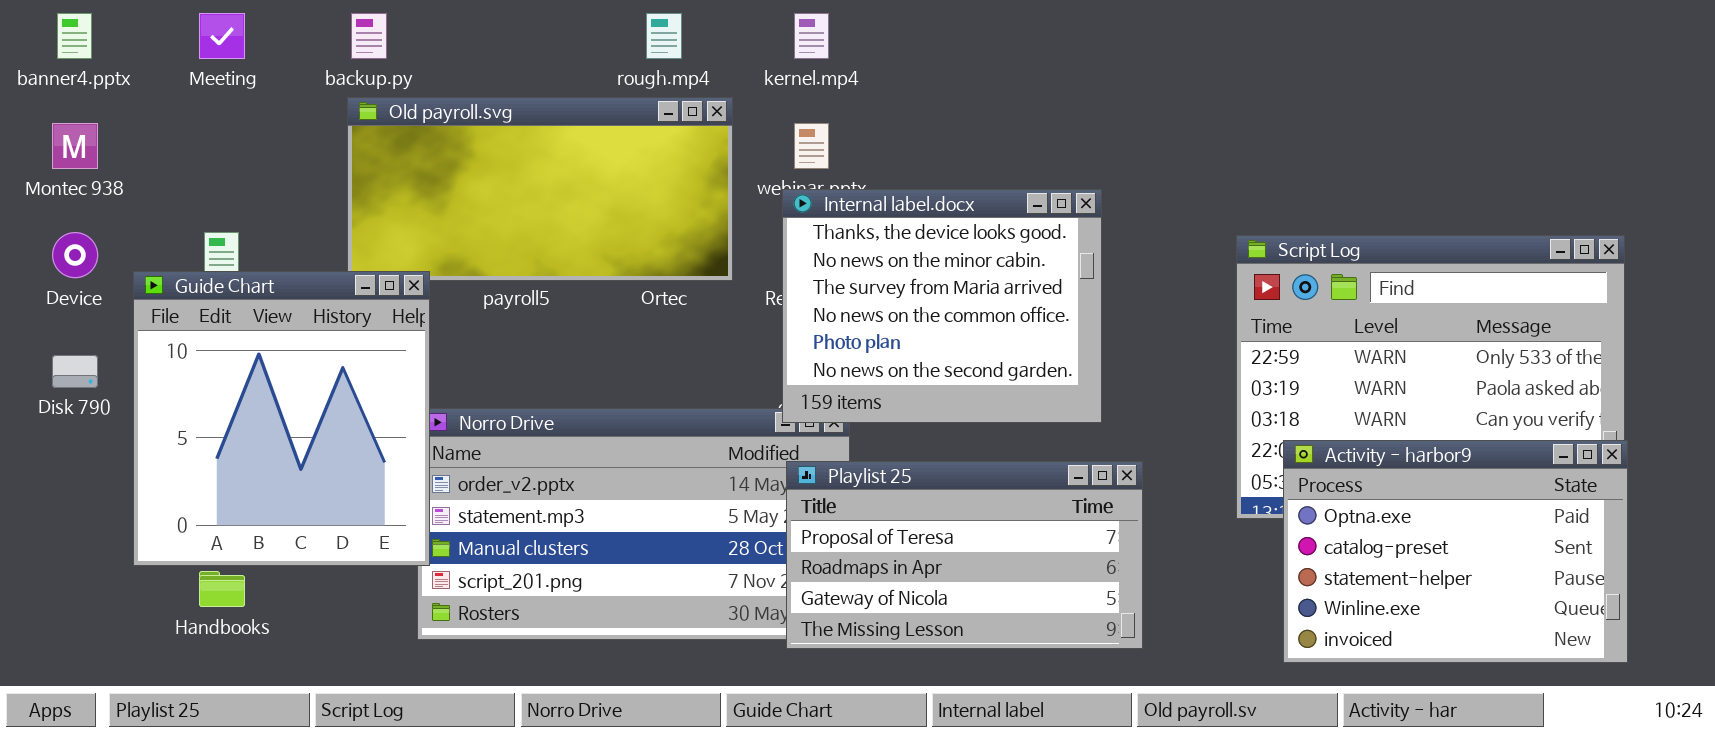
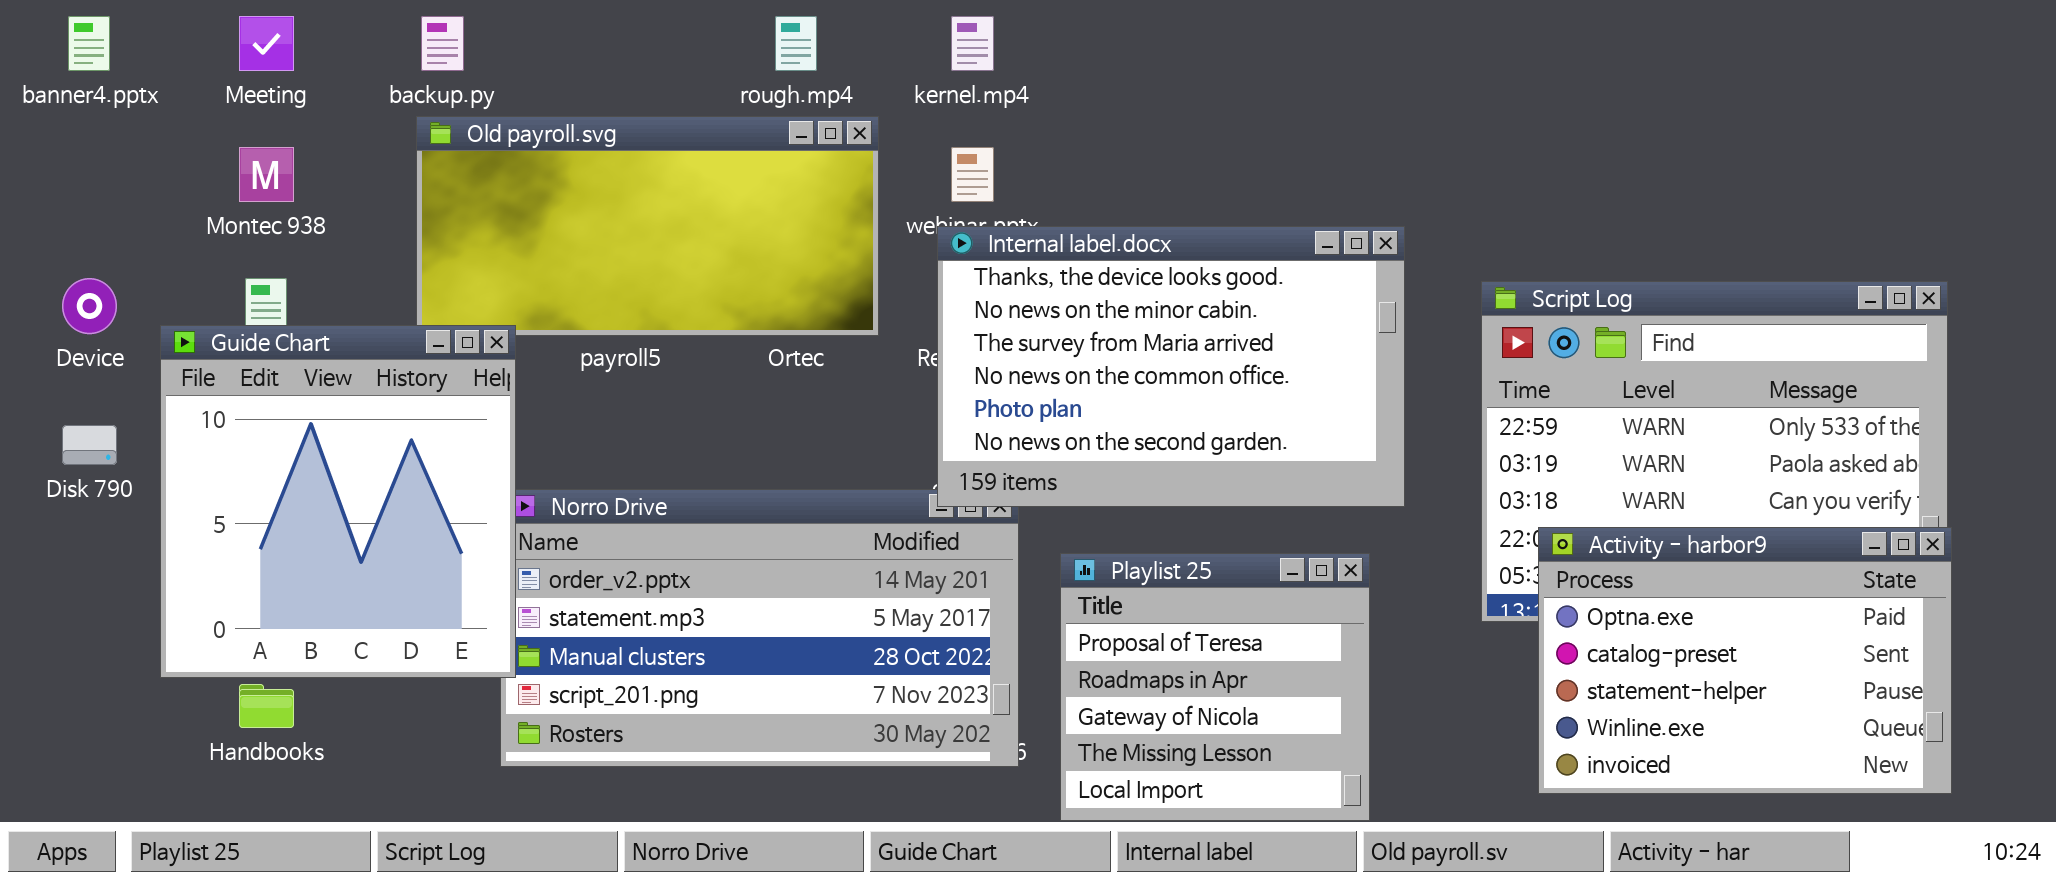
Montec 938: [52,123,98,169] -> [239,147,294,202], moved
Internal label.docx: [782,189,1102,423] -> [937,226,1405,507], resized
Playlist 25: [786,461,1143,649] -> [1060,553,1370,821], resized

